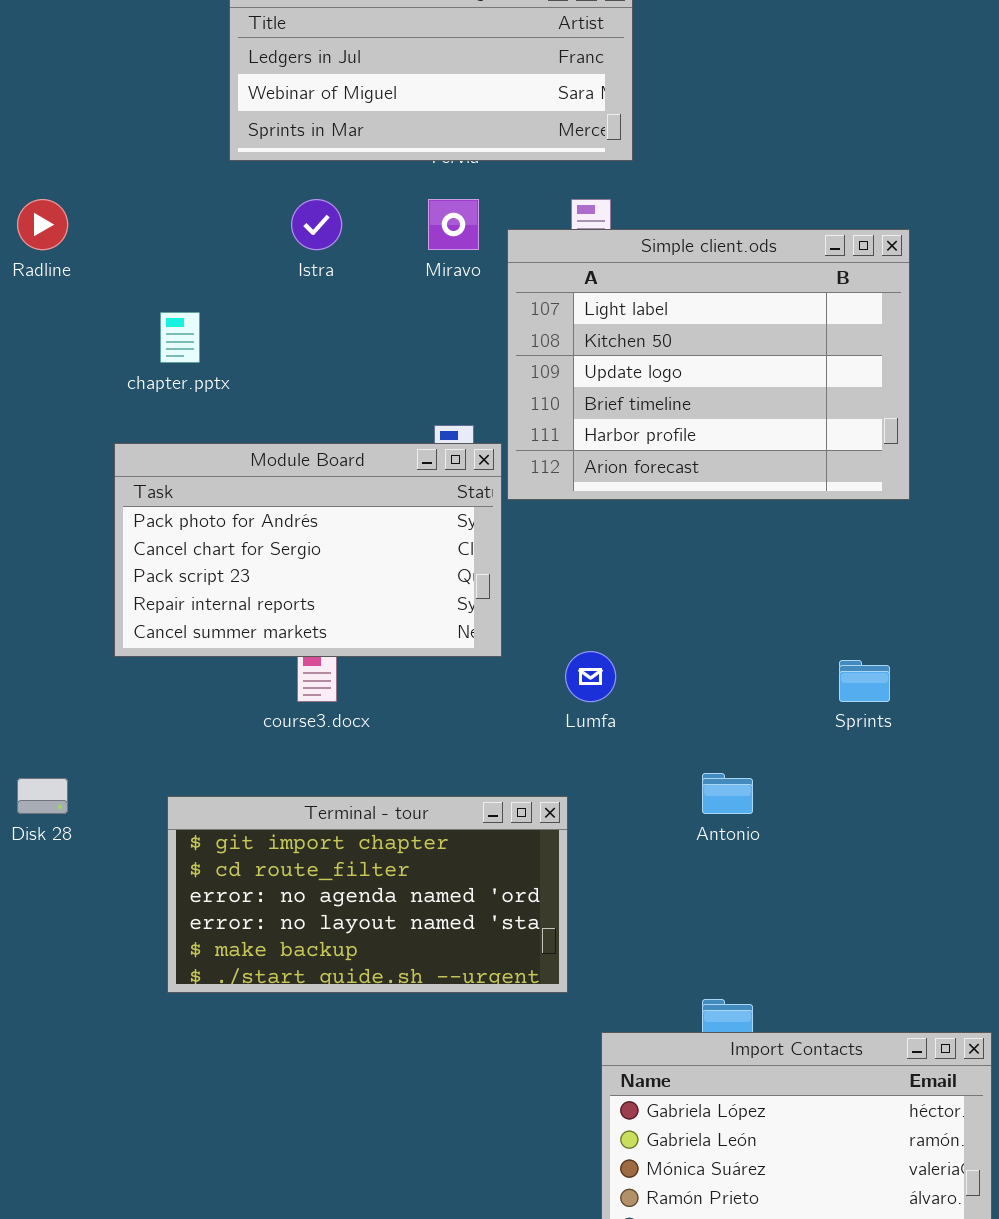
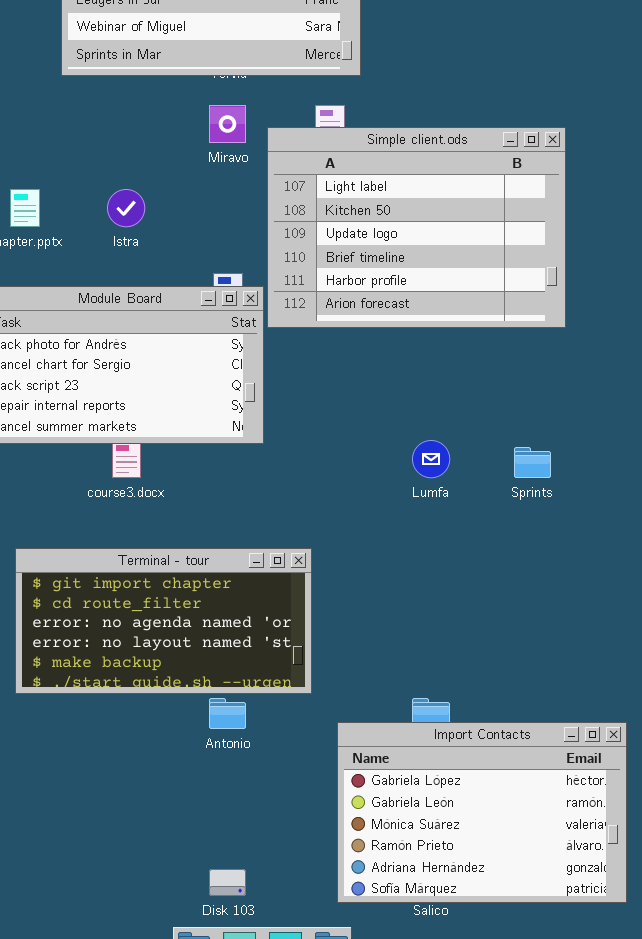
Istra: [291,199,342,250] -> [107,189,145,227], moved
Lumfa: [565,651,616,702] -> [412,440,450,478], moved
Antonio: [702,773,753,814] -> [209,698,246,729], moved

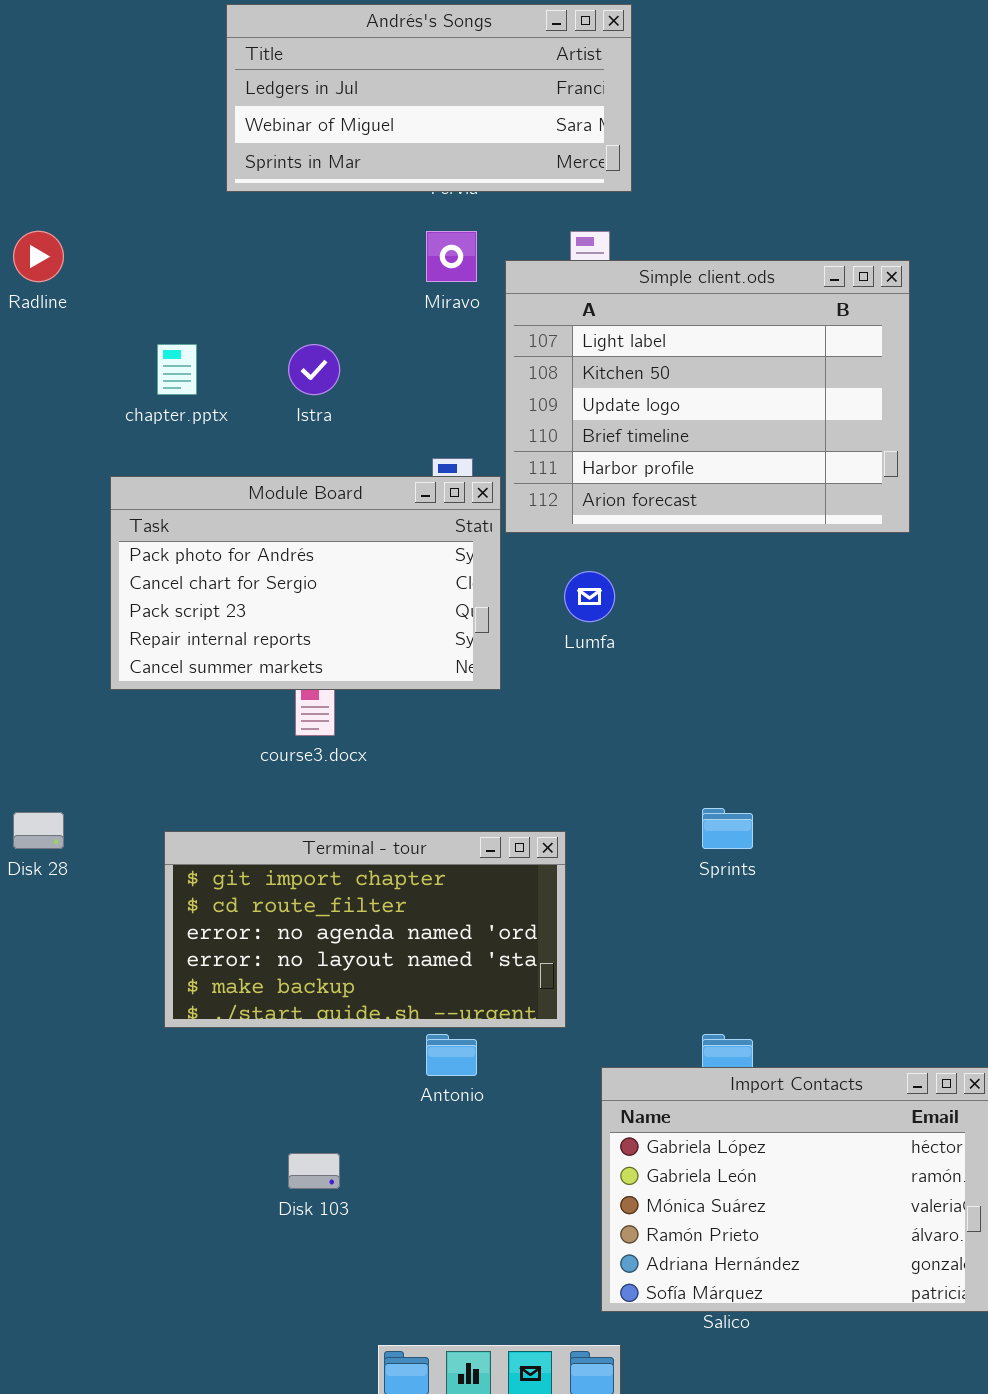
Lumfa: [412,440,450,478] -> [564,571,615,622], moved
Sprints: [514,447,551,478] -> [702,808,753,849], moved
Disk 103: [209,869,246,896] -> [288,1153,340,1189], moved

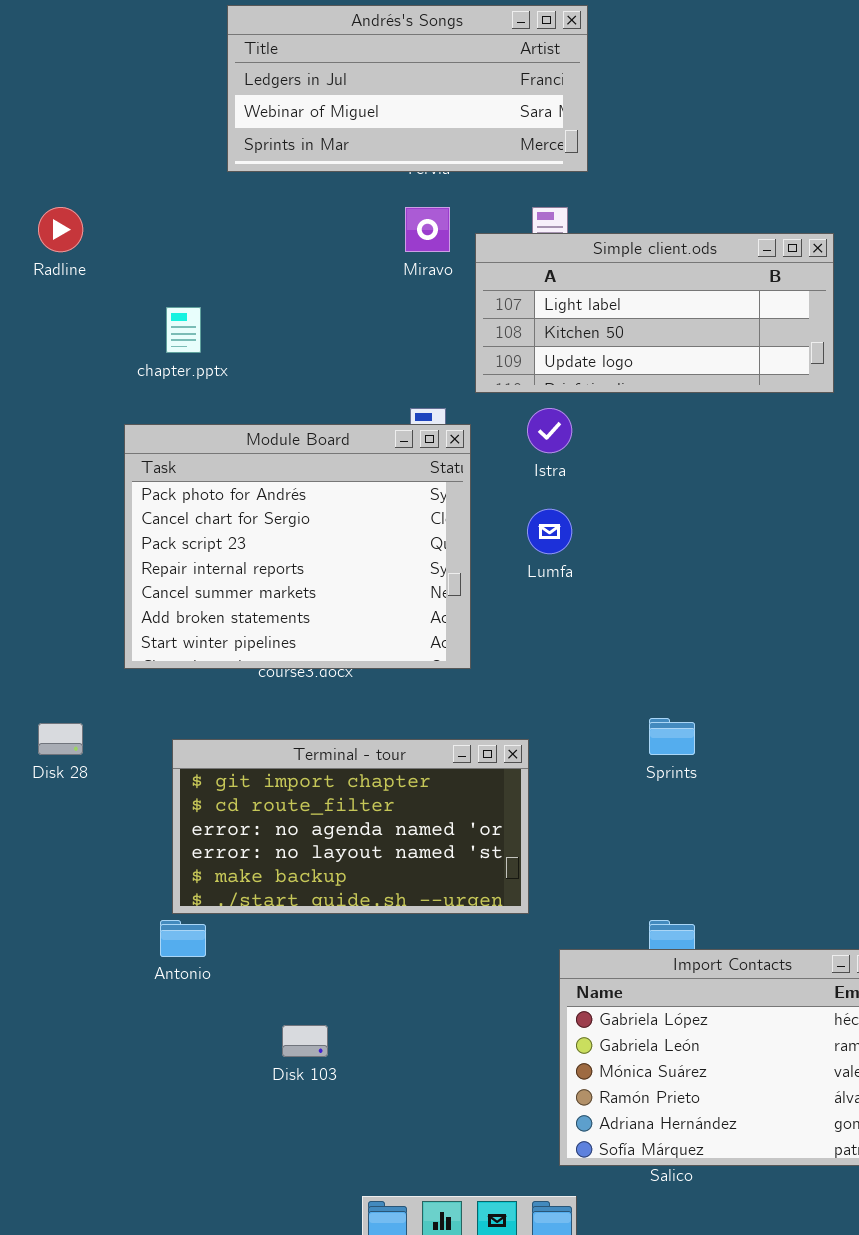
Simple client.ods: [505,260,910,533] -> [475,233,834,393], resized
Istra: [288,344,340,395] -> [527,408,572,453], moved
Module Board: [110,476,501,690] -> [124,424,471,669], resized
Antonio: [426,1034,477,1076] -> [160,920,206,957], moved

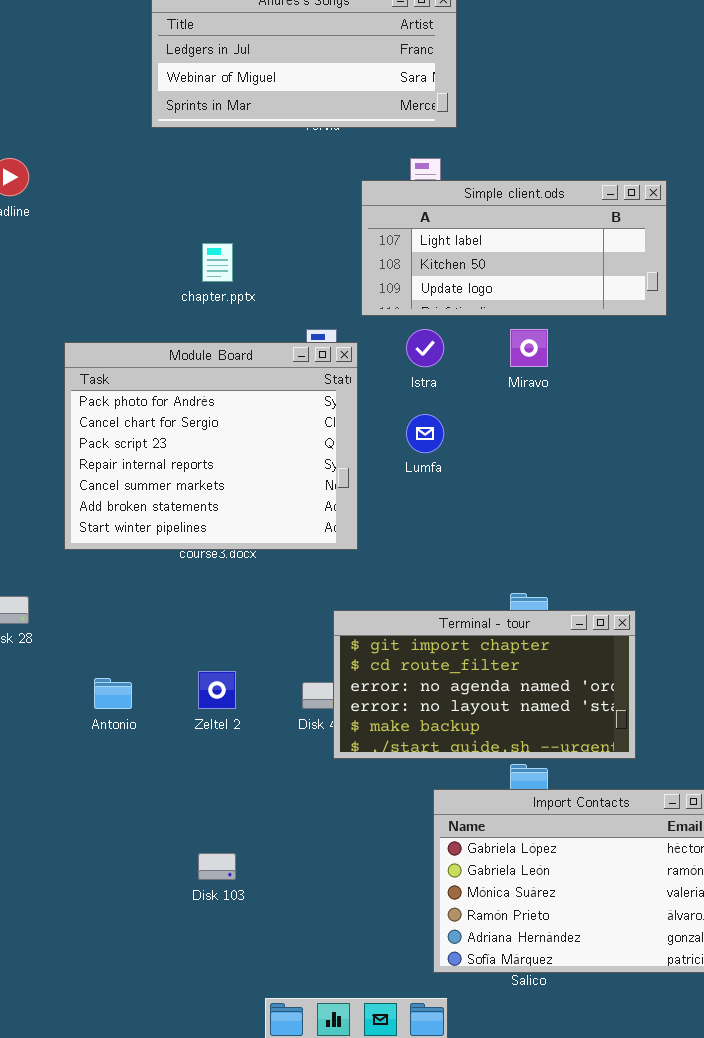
Miravo: [405,207,450,252] -> [510,329,548,367], moved
chapter.pptx: [166,307,201,353] -> [202,243,233,282], moved
Terminal - tour: [172,739,529,914] -> [333,610,636,759], moved
Antonio: [160,920,206,957] -> [94,678,132,709], moved

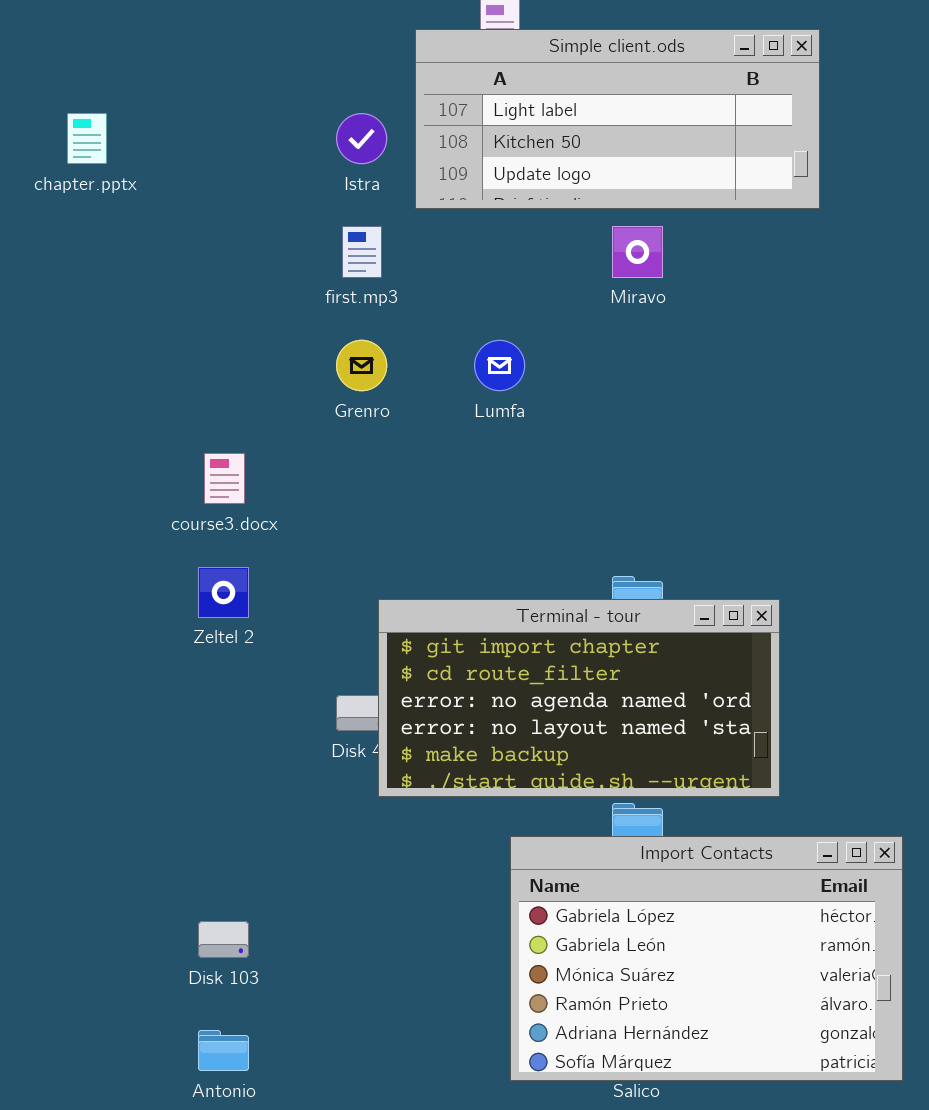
chapter.pptx: [202,243,233,282] -> [67,113,107,164], moved
Istra: [406,329,444,367] -> [336,113,387,164], moved
Module Board: [64,342,358,550] -> none, closed
Zeltel 2: [198,671,236,709] -> [198,567,249,618], moved
Antonio: [94,678,132,709] -> [198,1030,249,1071], moved

